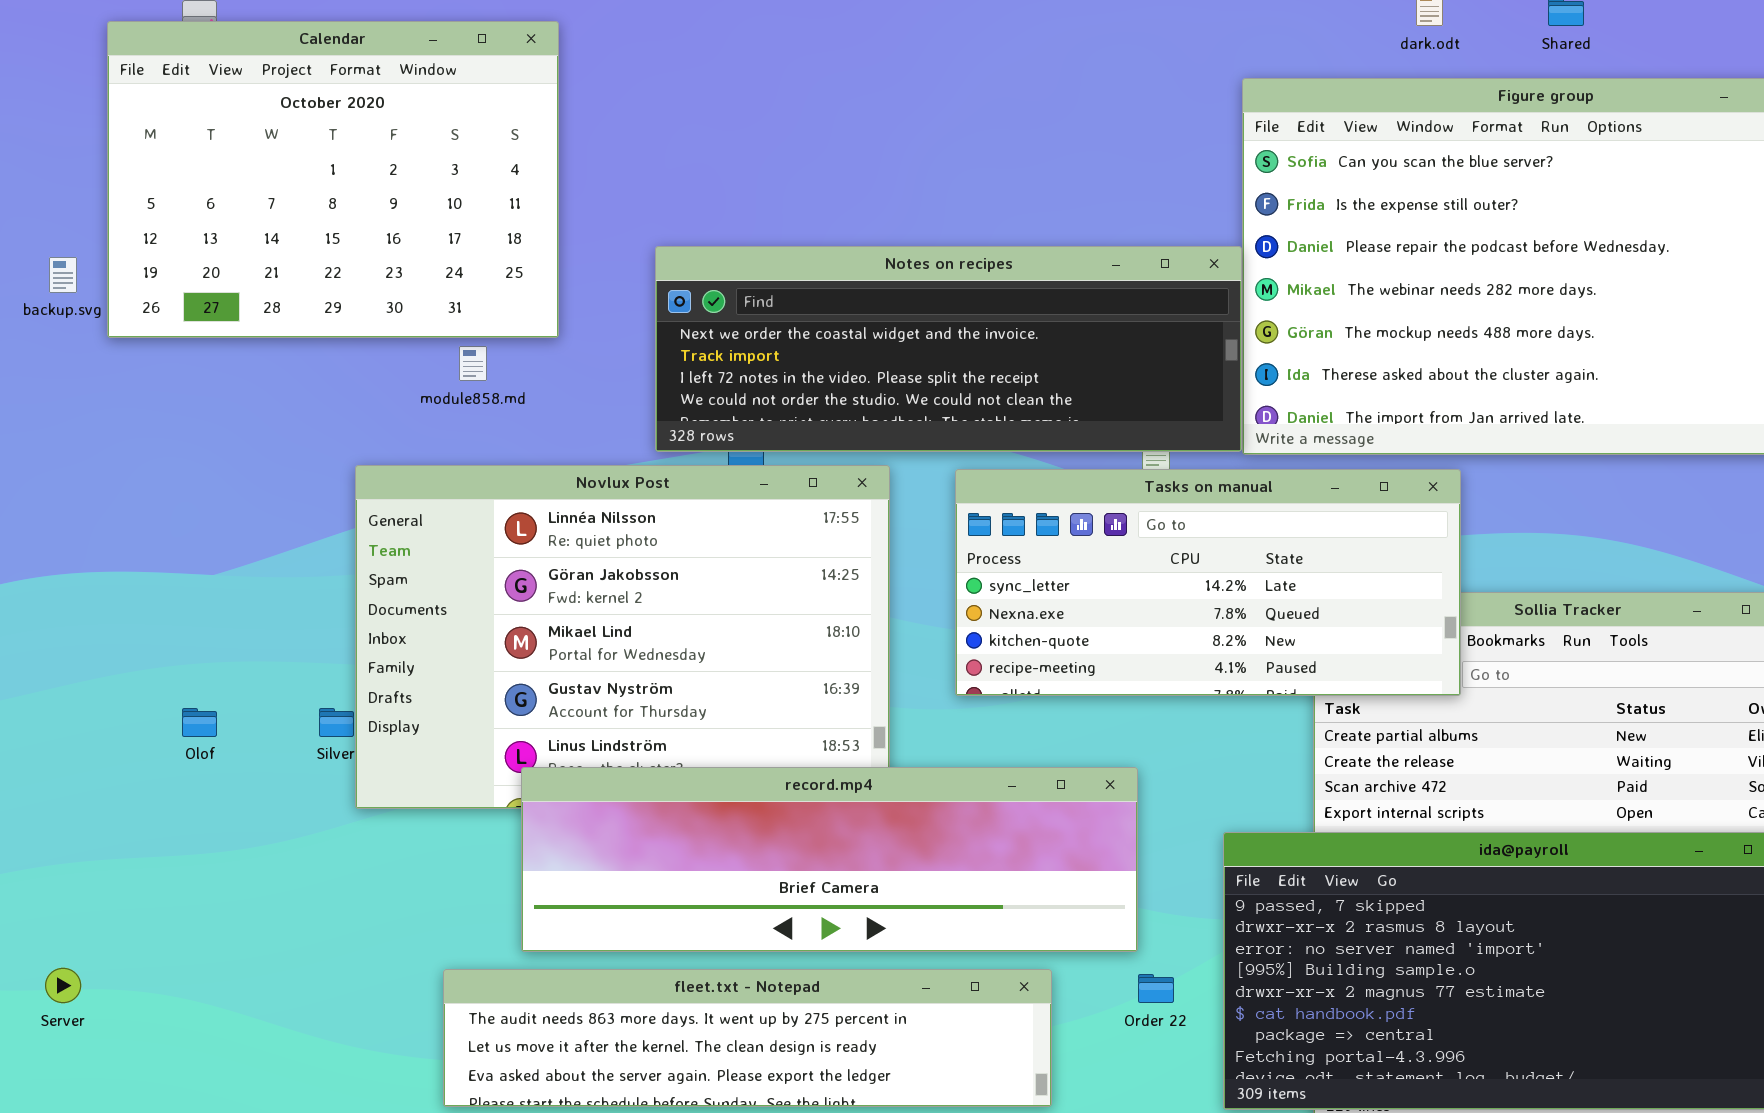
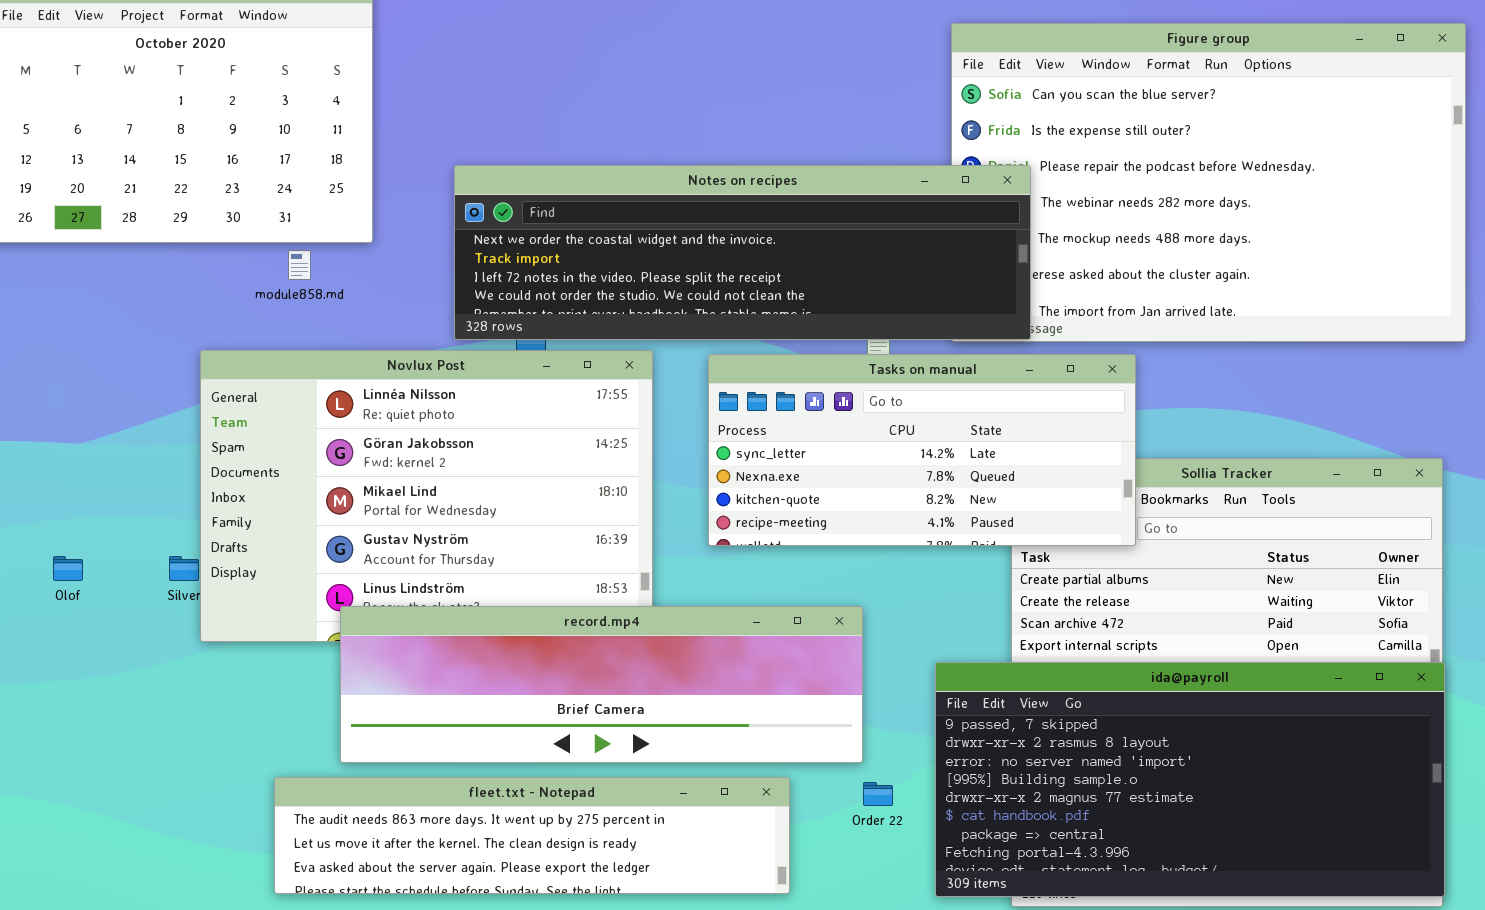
Notes on recipes: [655,246,1242,452] -> [454,165,1031,340], resized

